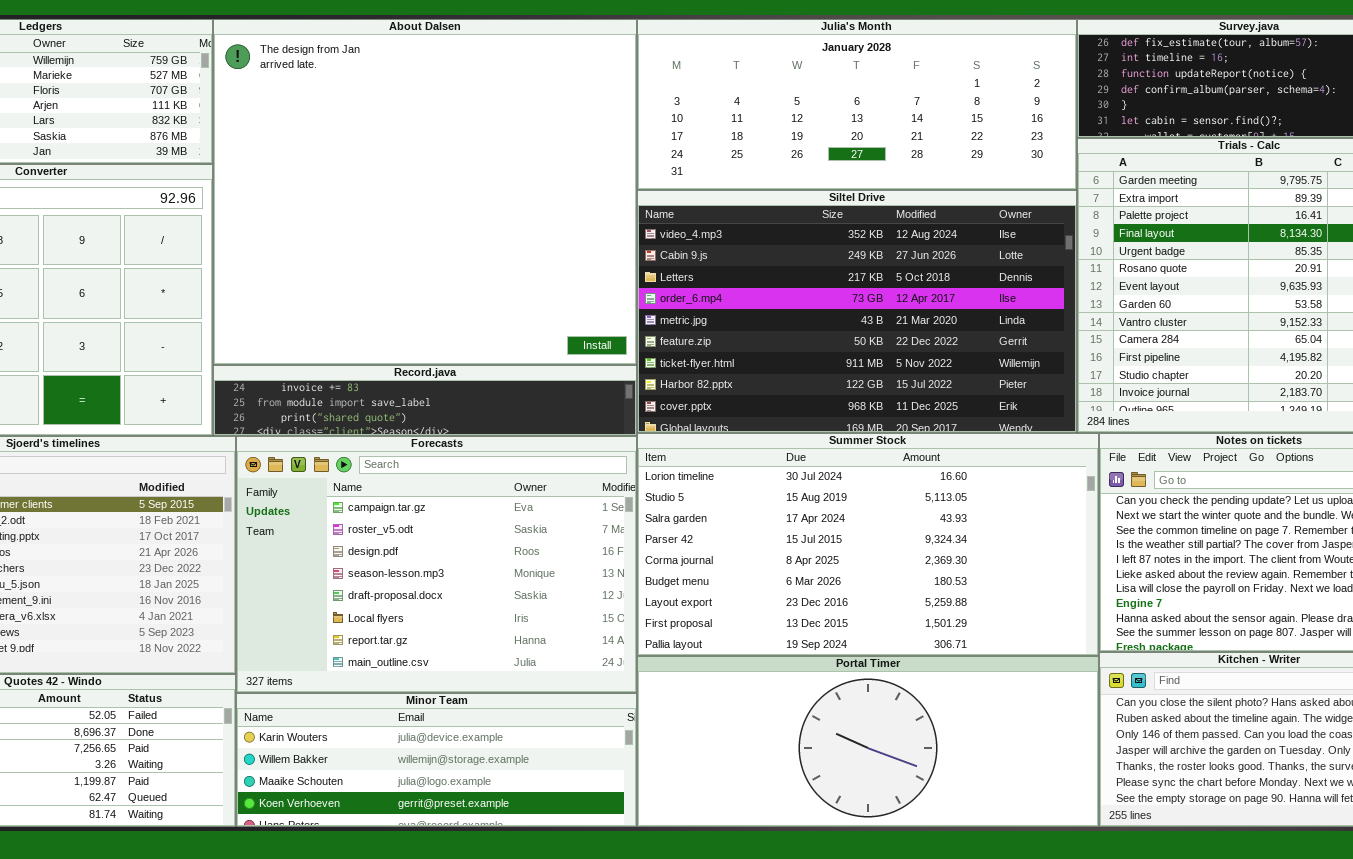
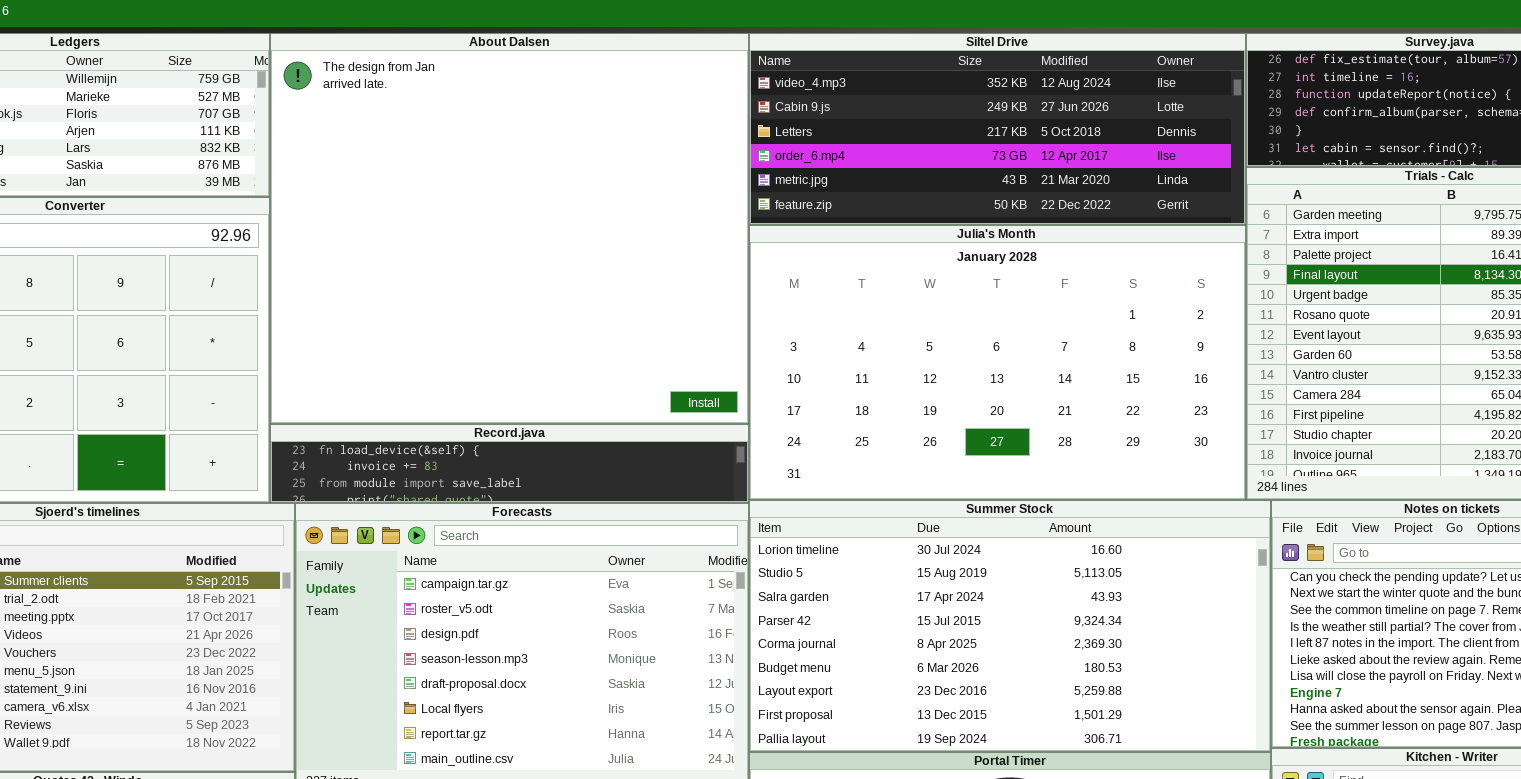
Julia's Month: [637,19,1077,190] -> [749,225,1246,500], moved, resized
Siltel Drive: [637,190,1077,433] -> [749,33,1246,225], moved, resized
Record.java: [213,365,637,436] -> [270,424,749,503], scrolled up 1 row

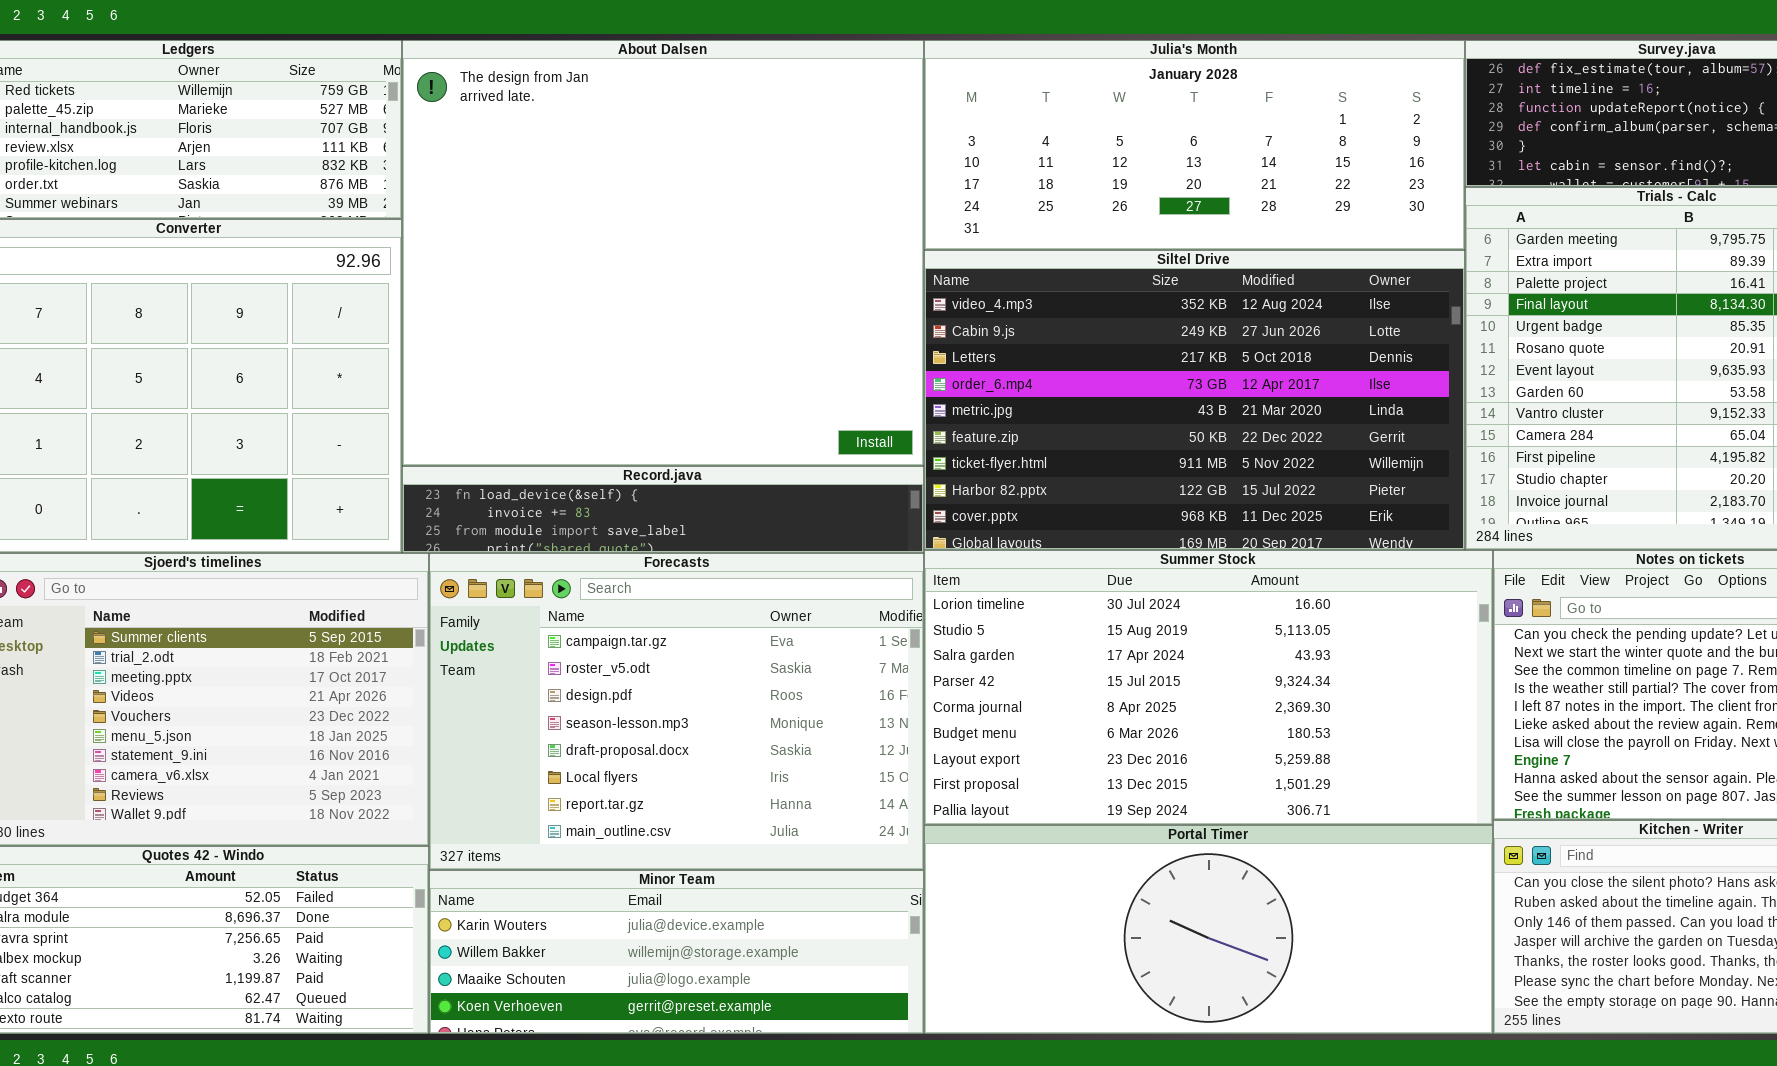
Siltel Drive: [749,33,1246,225] -> [924,250,1465,550], moved, resized
Julia's Month: [749,225,1246,500] -> [924,40,1465,250], moved, resized

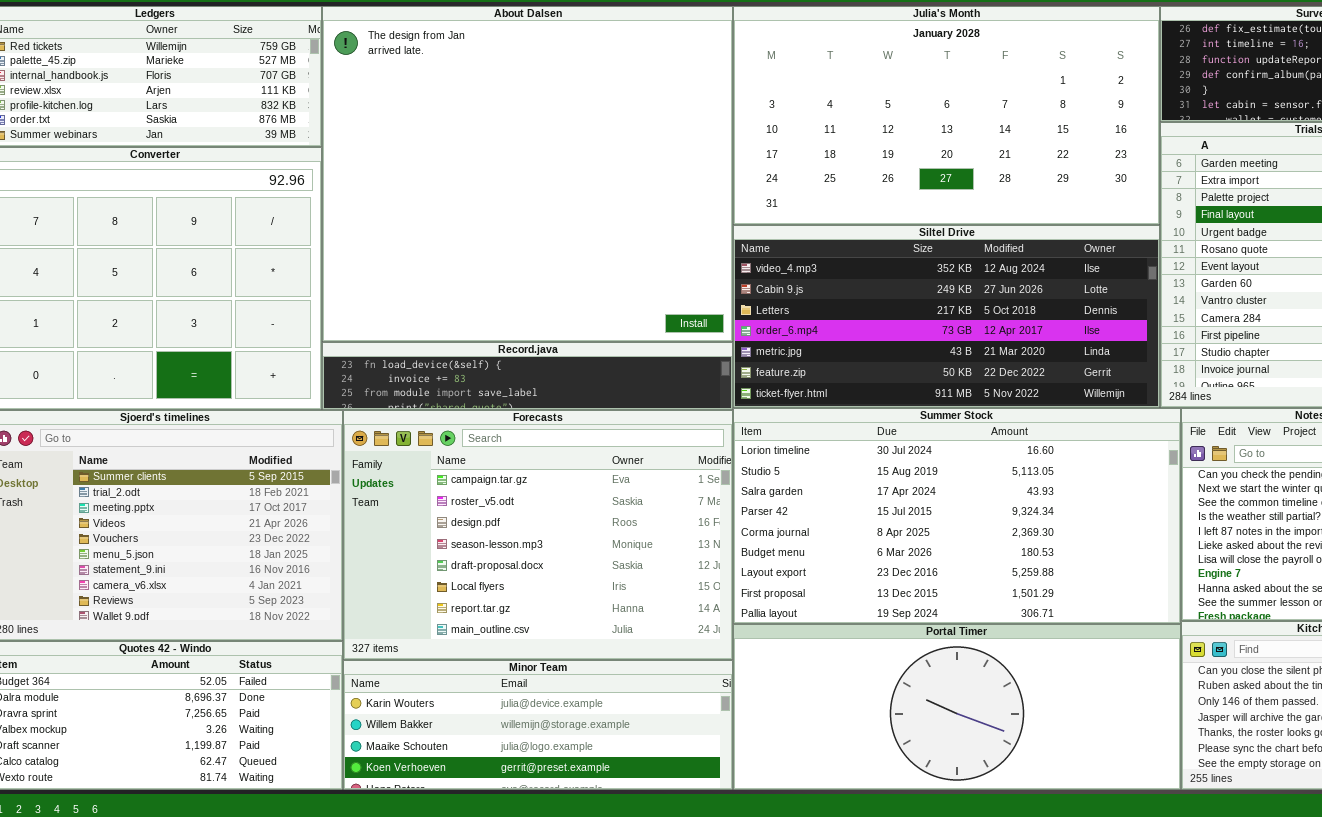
Julia's Month: [924,40,1465,250] -> [733,6,1160,225], resized
Siltel Drive: [924,250,1465,550] -> [733,225,1160,408], resized

